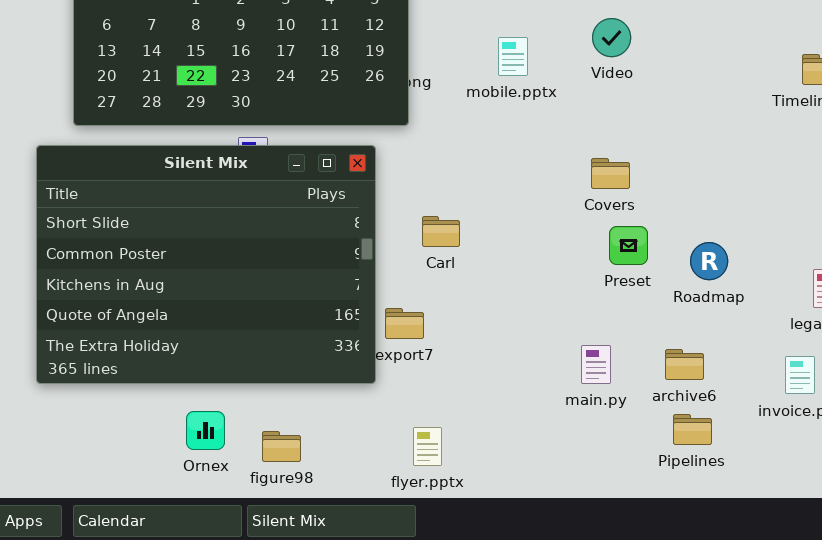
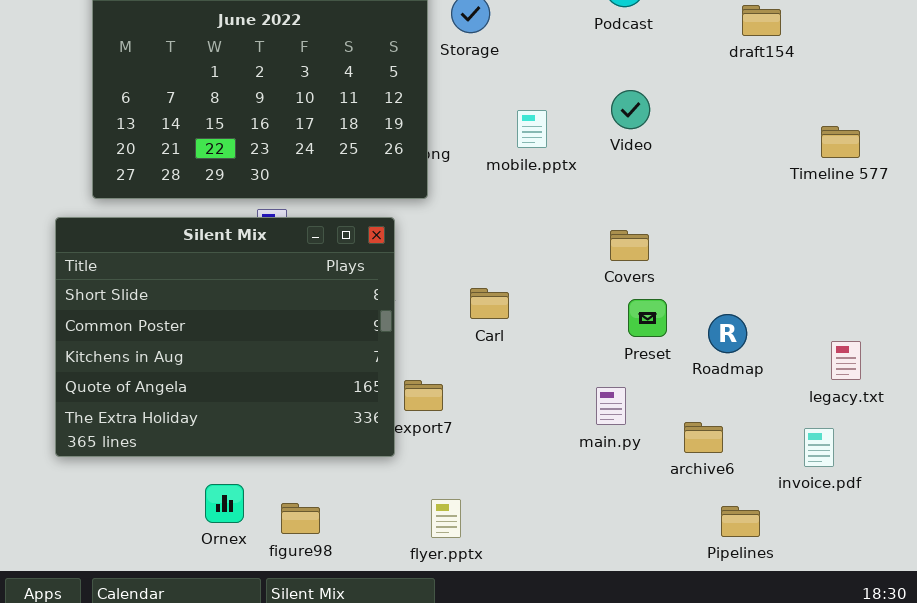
Carl: [422,216,460,247] -> [470,288,509,319], moved
main.py: [581,345,611,384] -> [596,387,626,425], moved
Pipelines: [673,414,712,445] -> [721,506,760,537], moved

